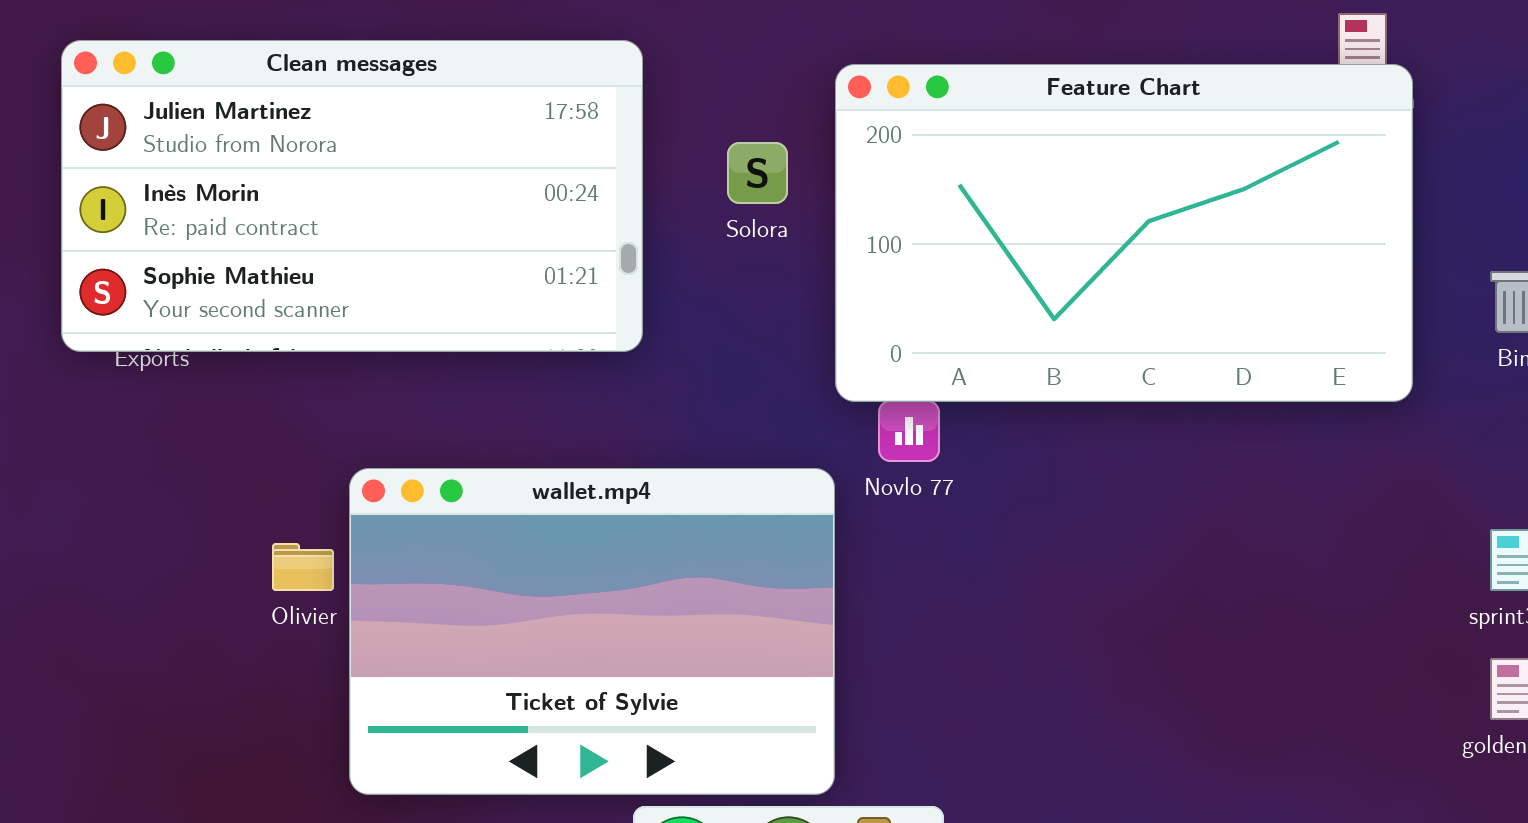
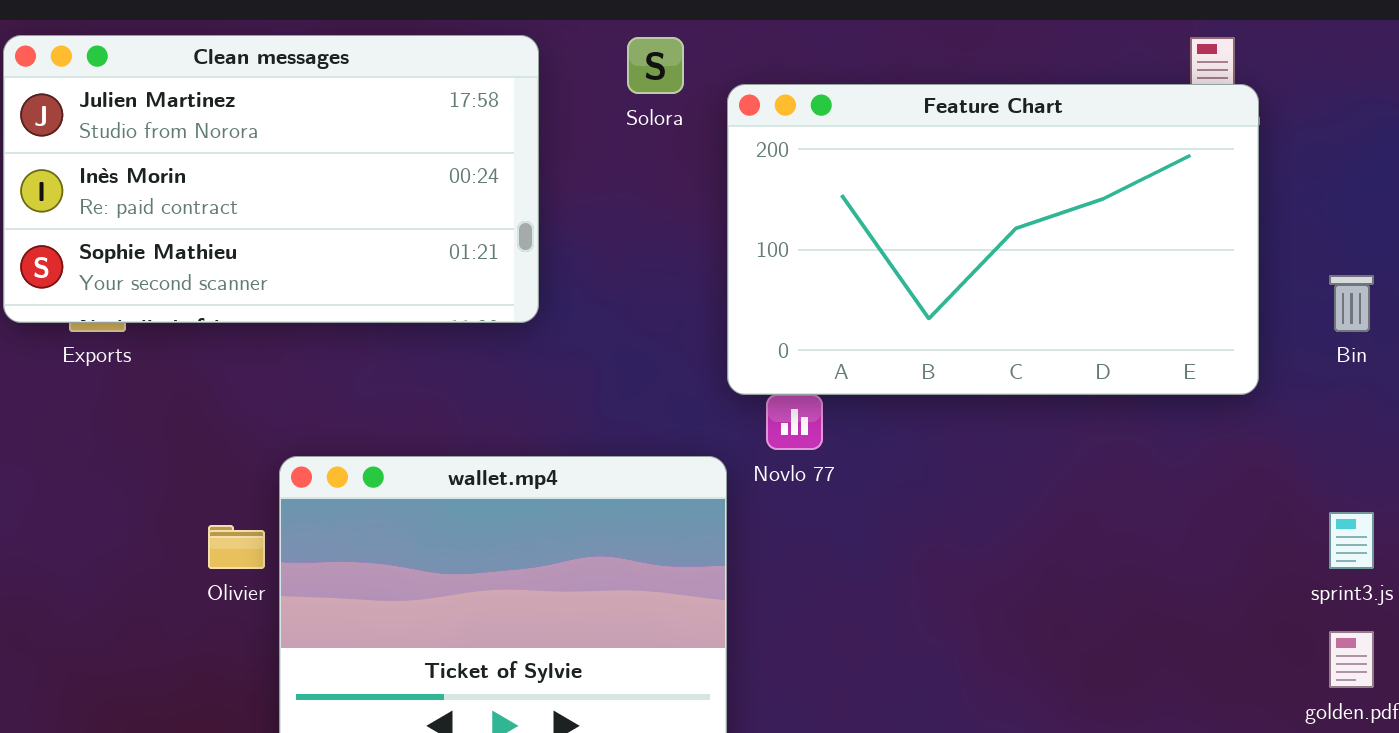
Clean messages: [61,40,643,352] -> [3,35,539,323], moved
Solora: [727,142,788,204] -> [627,37,684,94], moved

